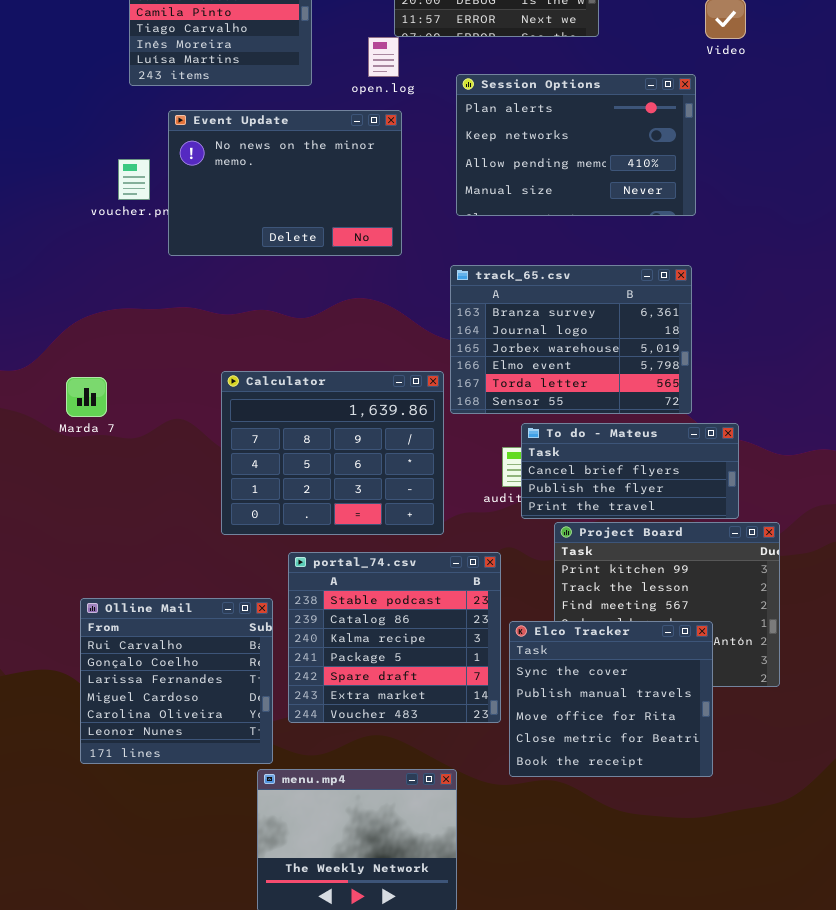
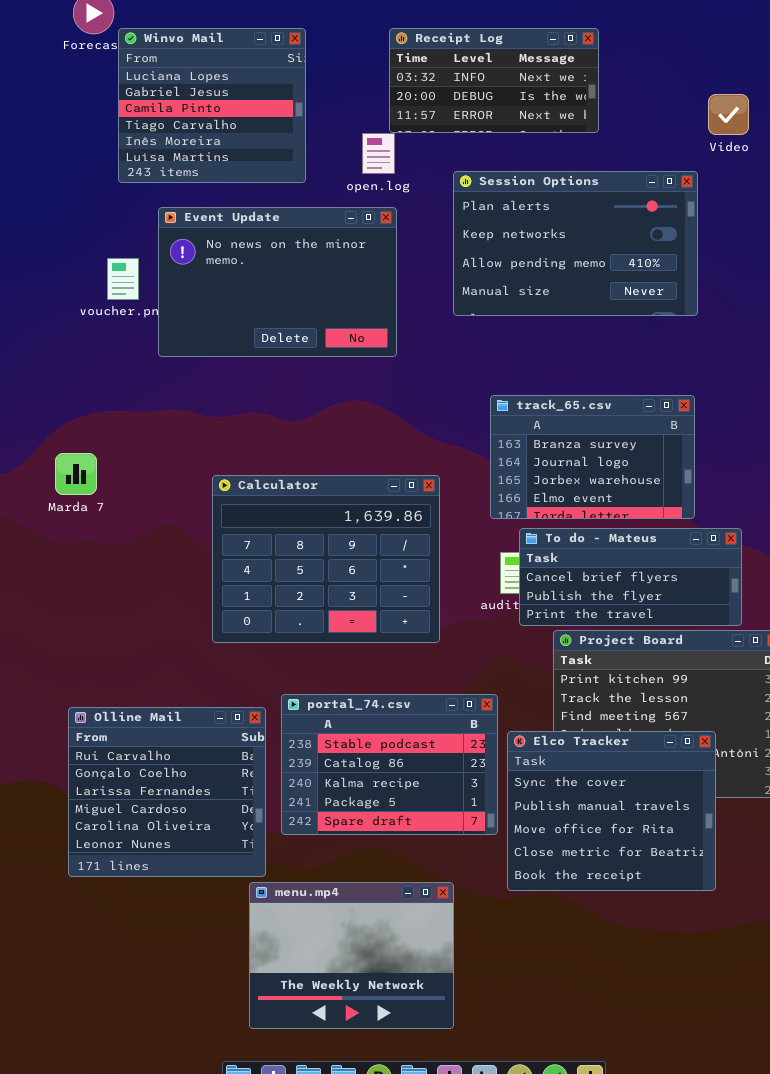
track_65.csv: [450,265,692,414] -> [490,395,695,519], resized
Marda 7: [66,377,107,417] -> [55,453,97,495], moved
portal_74.csv: [288,552,501,723] -> [281,694,498,835], resized

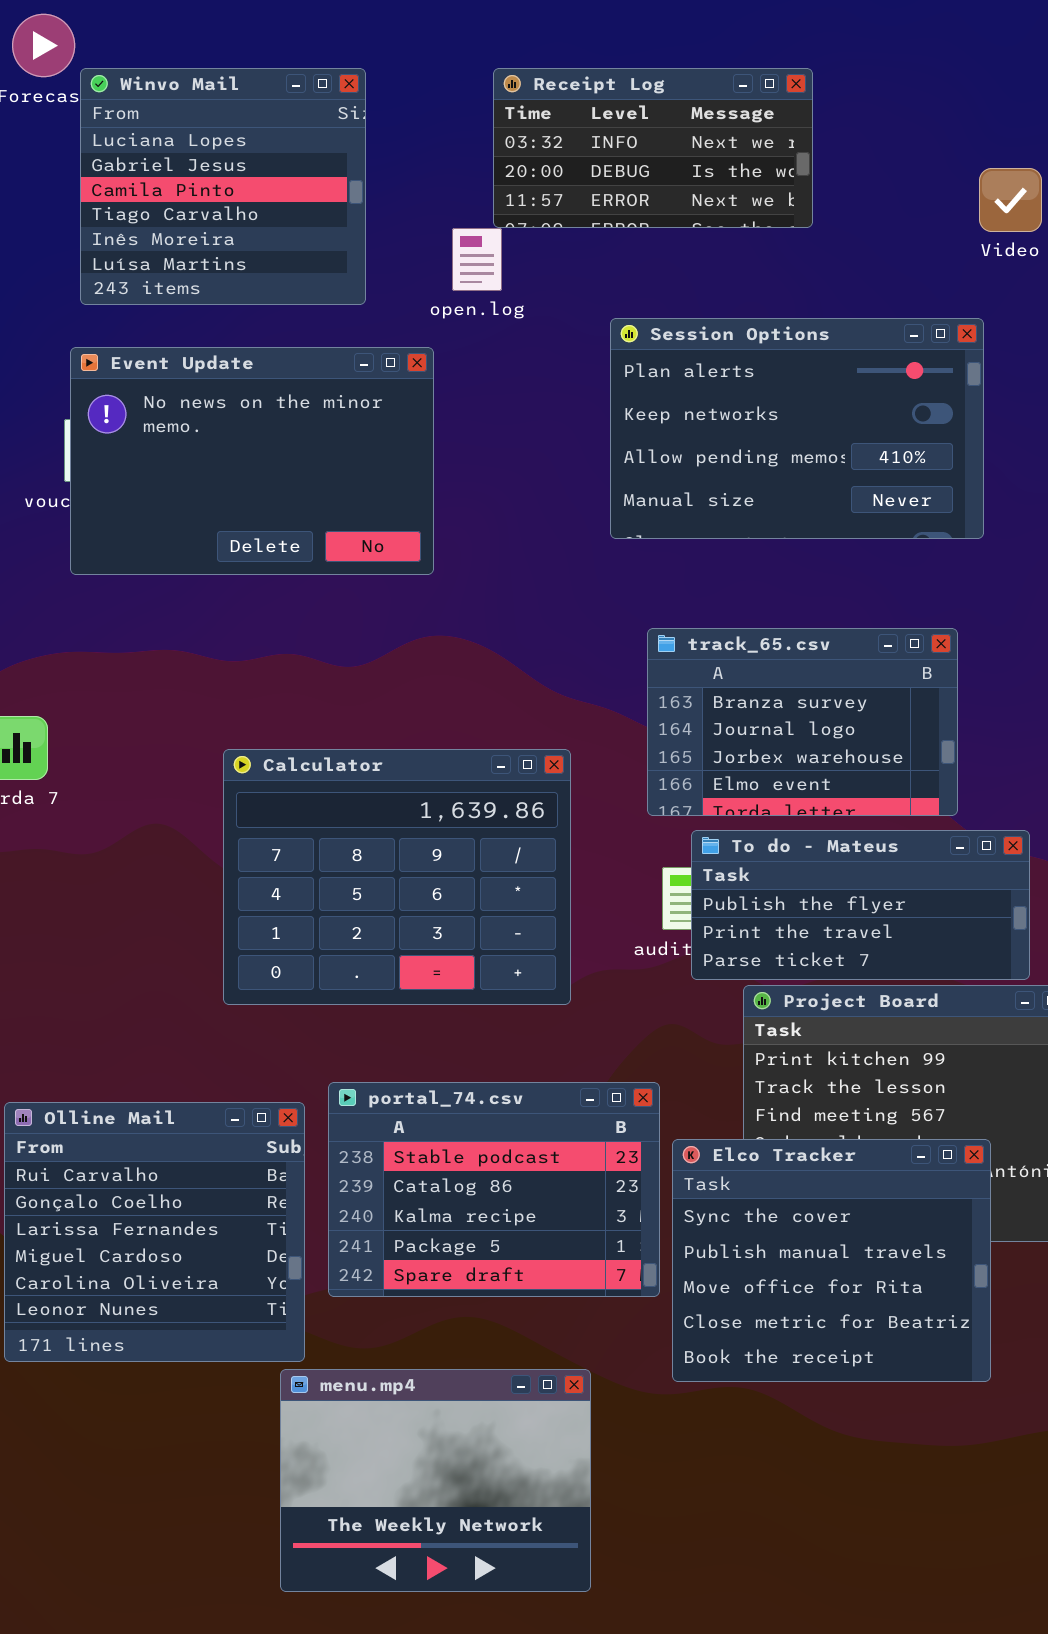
Session Options: [453,171,698,316] -> [610,318,984,539], moved
Event Update: [158,207,397,357] -> [70,347,434,575], moved
To do - Mateus: [519,528,742,626] -> [691,830,1030,980], scrolled down 1 row

